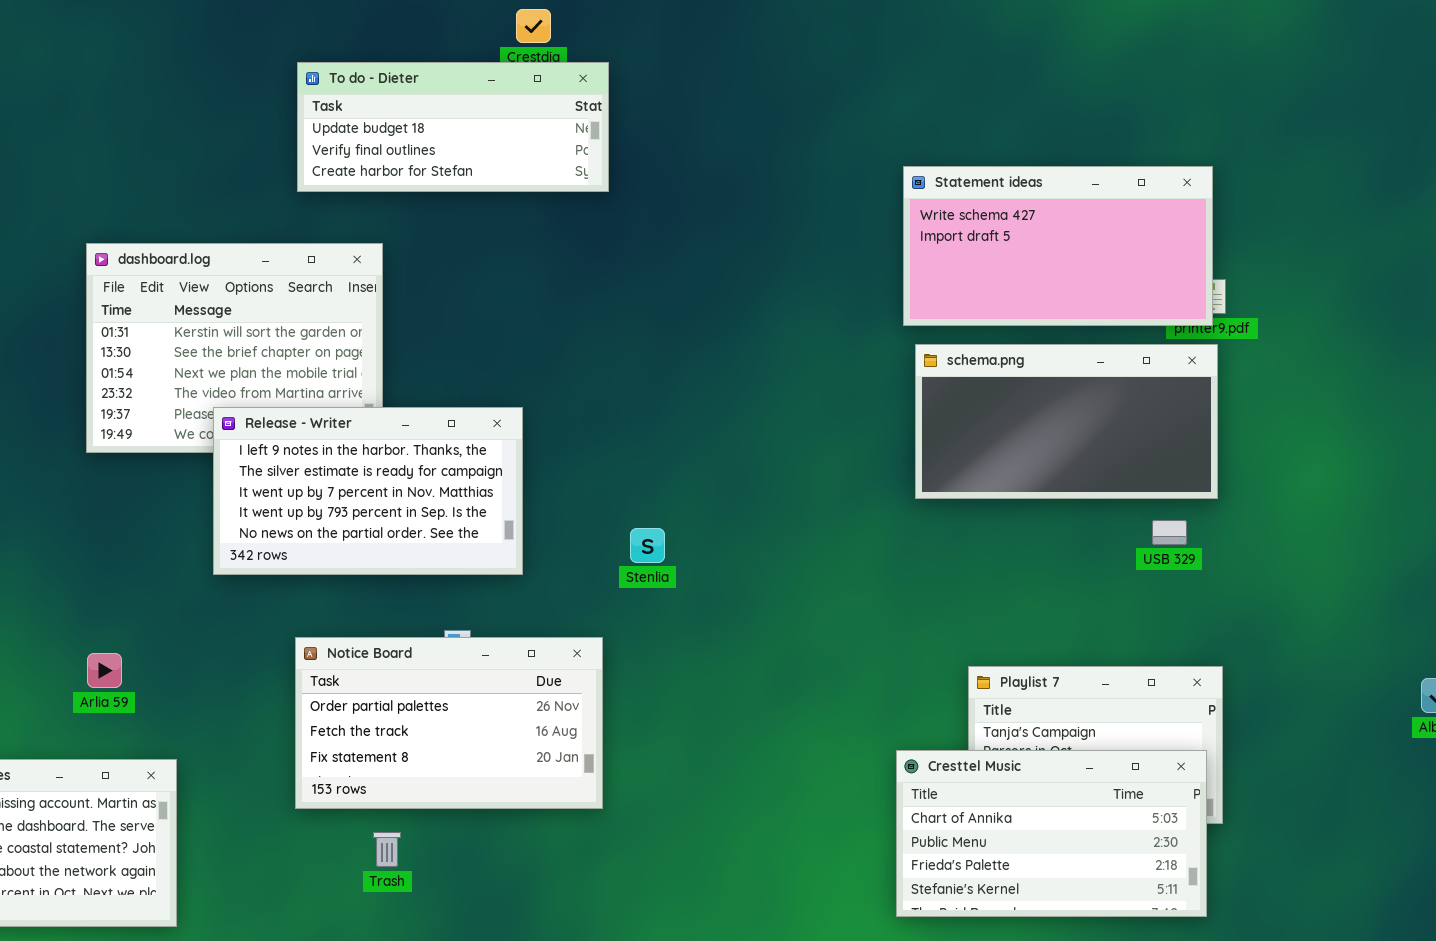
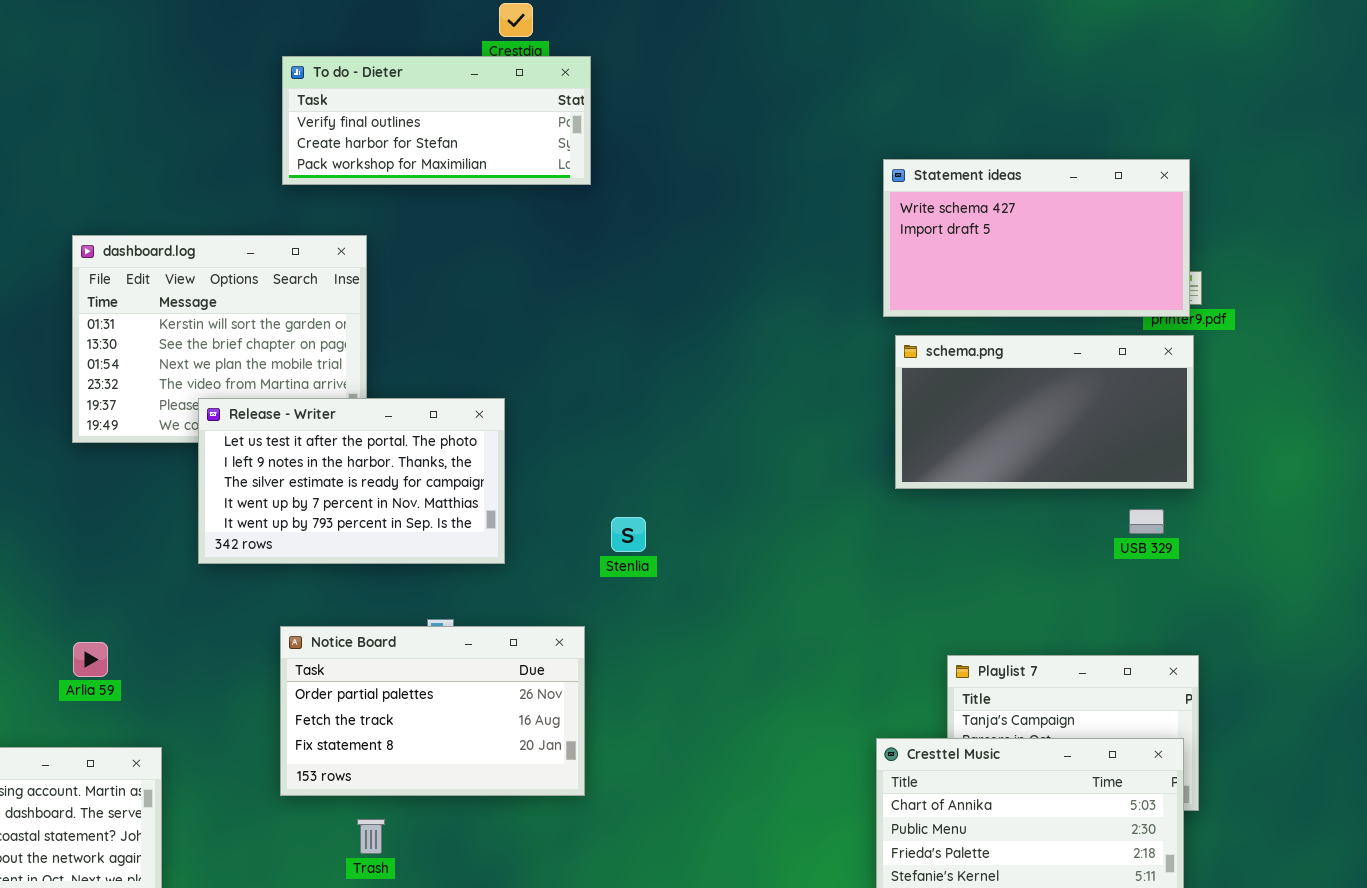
To do - Dieter: [297,62,609,192] -> [282,56,591,185], scrolled down 1 row
Release - Writer: [213,407,523,575] -> [198,398,505,564], scrolled up 1 row

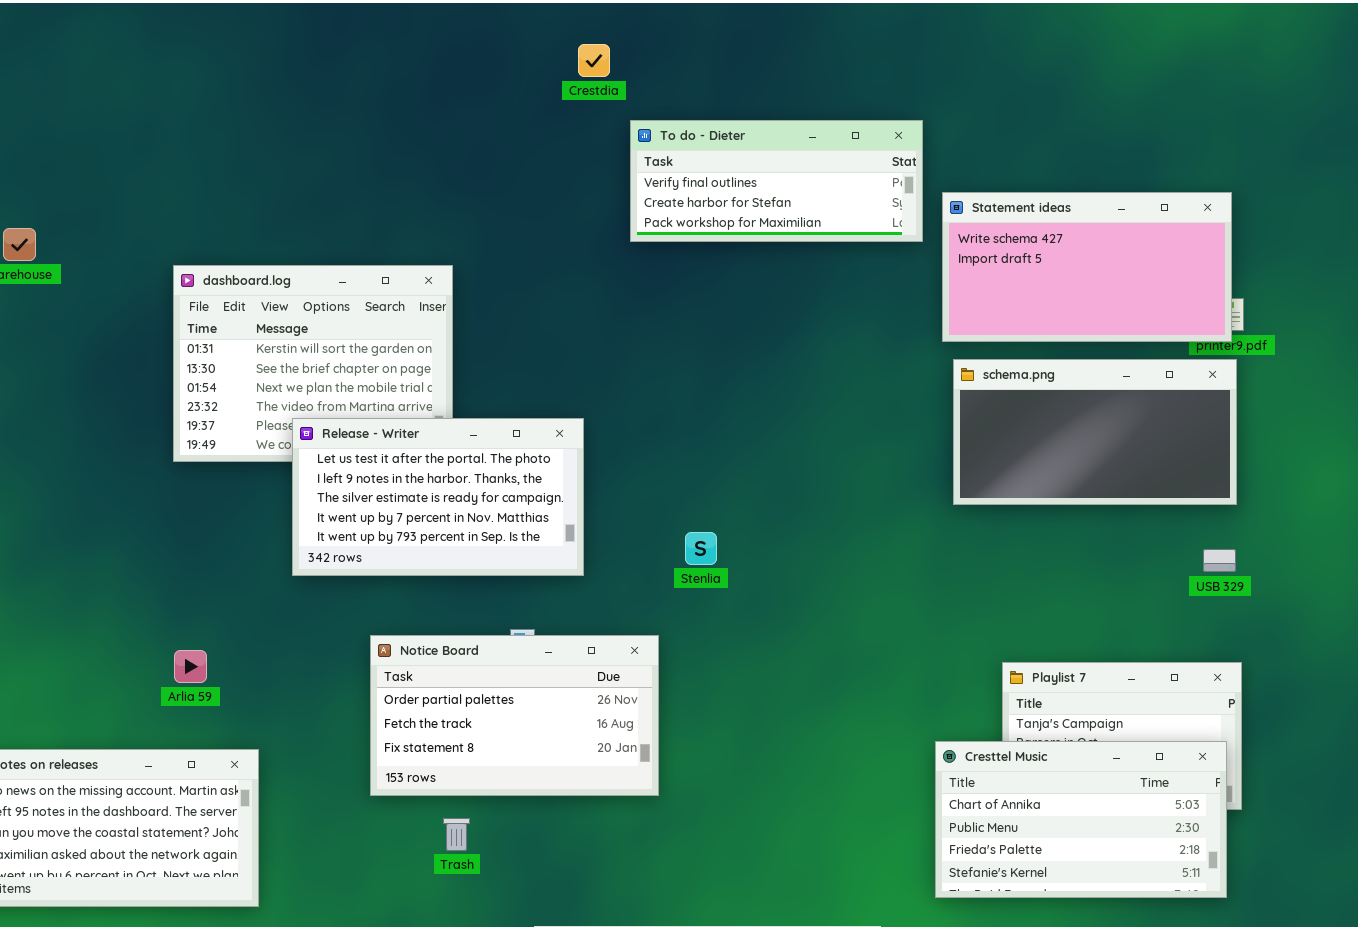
To do - Dieter: [282,56,591,185] -> [630,120,923,242], moved
USB 329: [1129,509,1164,534] -> [1203,549,1236,572], moved

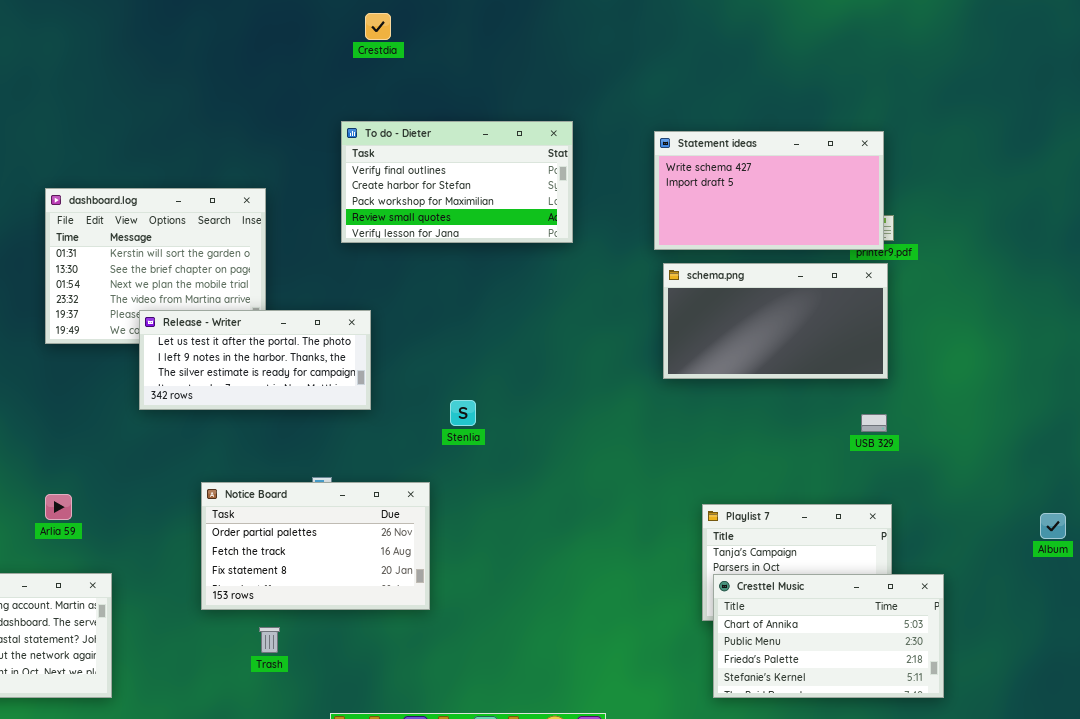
To do - Dieter: [630,120,923,242] -> [341,121,573,243], moved, resized
Release - Writer: [292,418,584,576] -> [139,310,371,410], resized
Cresttel Music: [935,741,1227,898] -> [713,574,944,698], moved

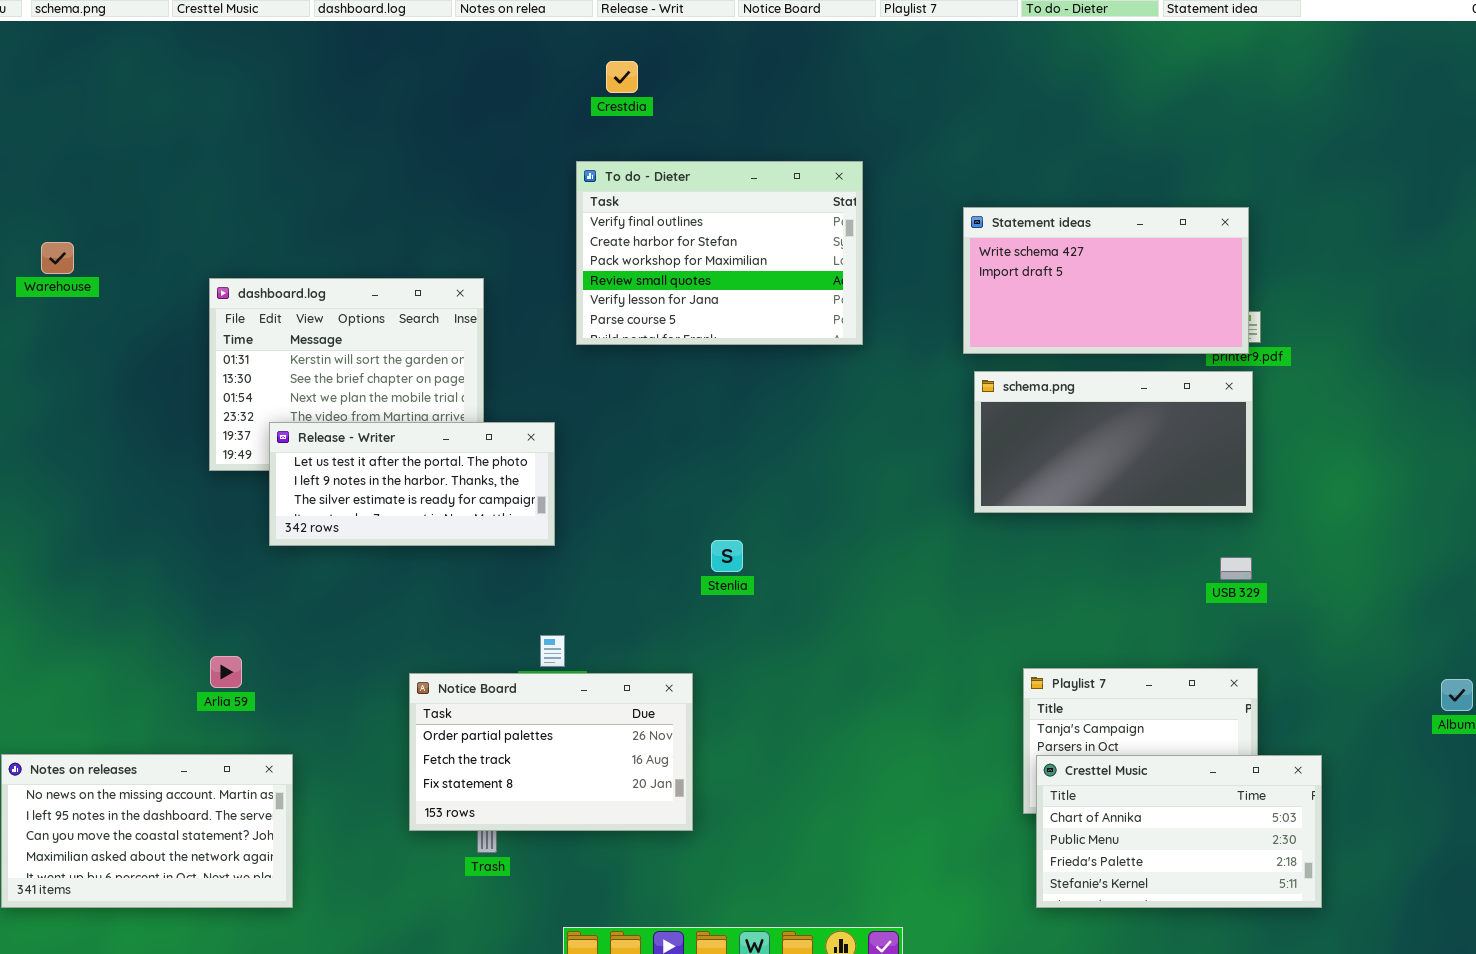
To do - Dieter: [341,121,573,243] -> [576,161,863,345], resized
Release - Writer: [139,310,371,410] -> [269,422,555,546], moved
Notice Board: [201,482,430,610] -> [409,673,693,831], moved

